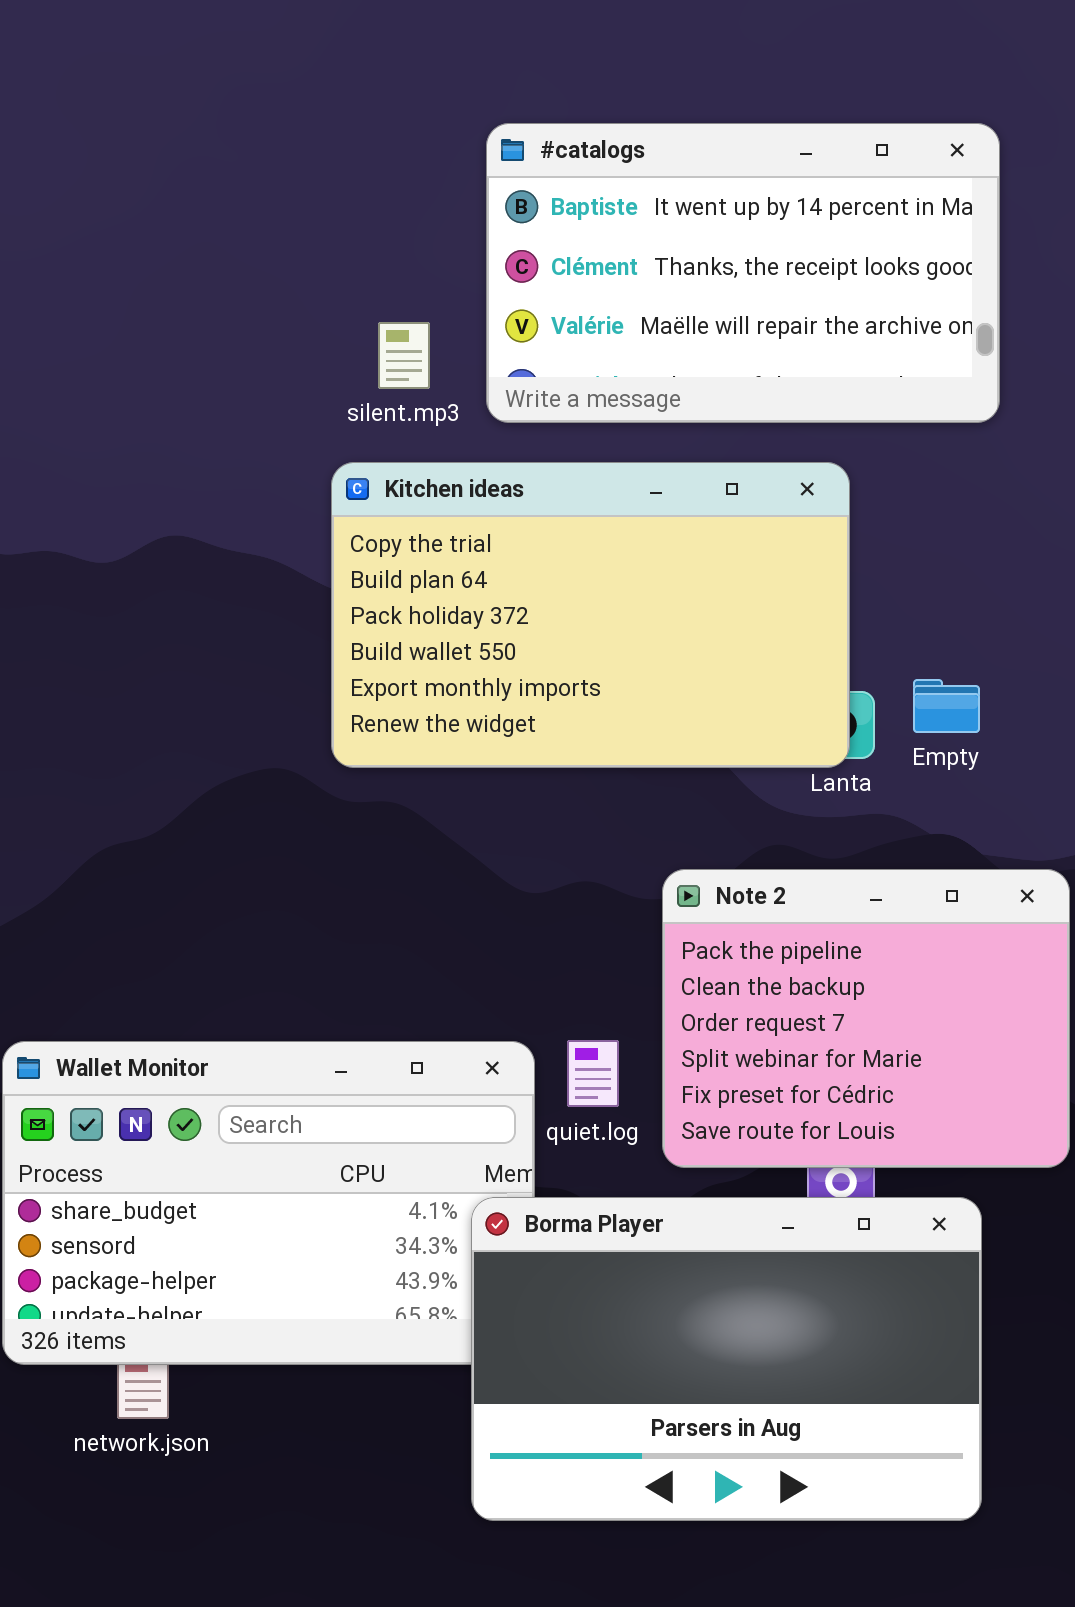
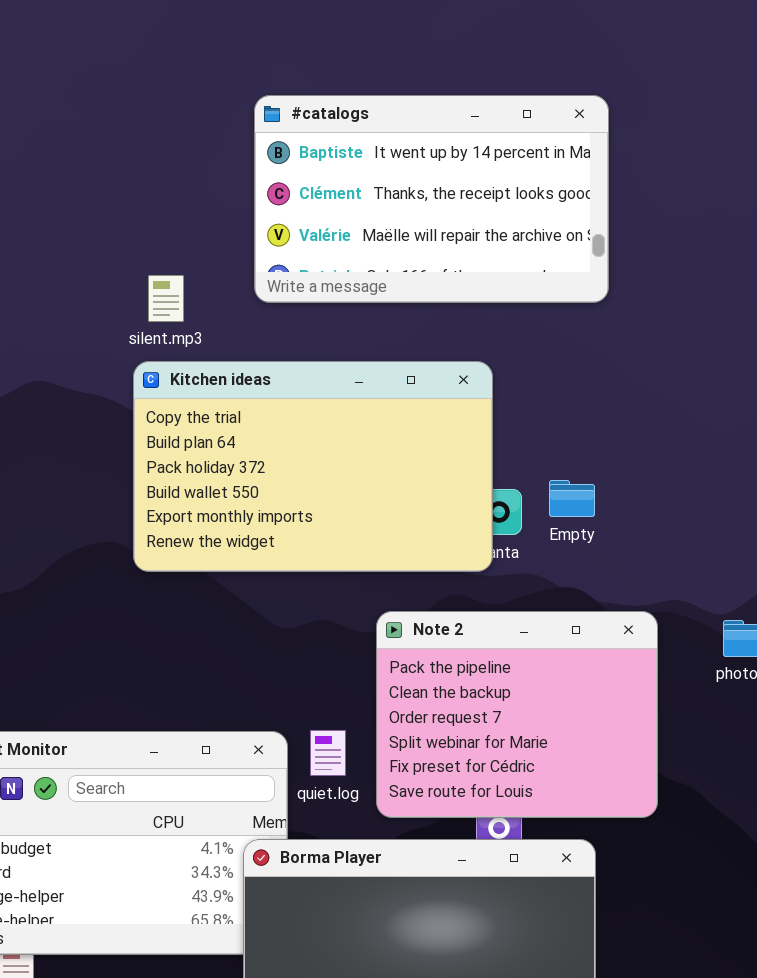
silent.mp3: [378,322,430,389] -> [148,275,184,322], moved
Kitchen ideas: [331,462,850,768] -> [133,361,493,572], moved

